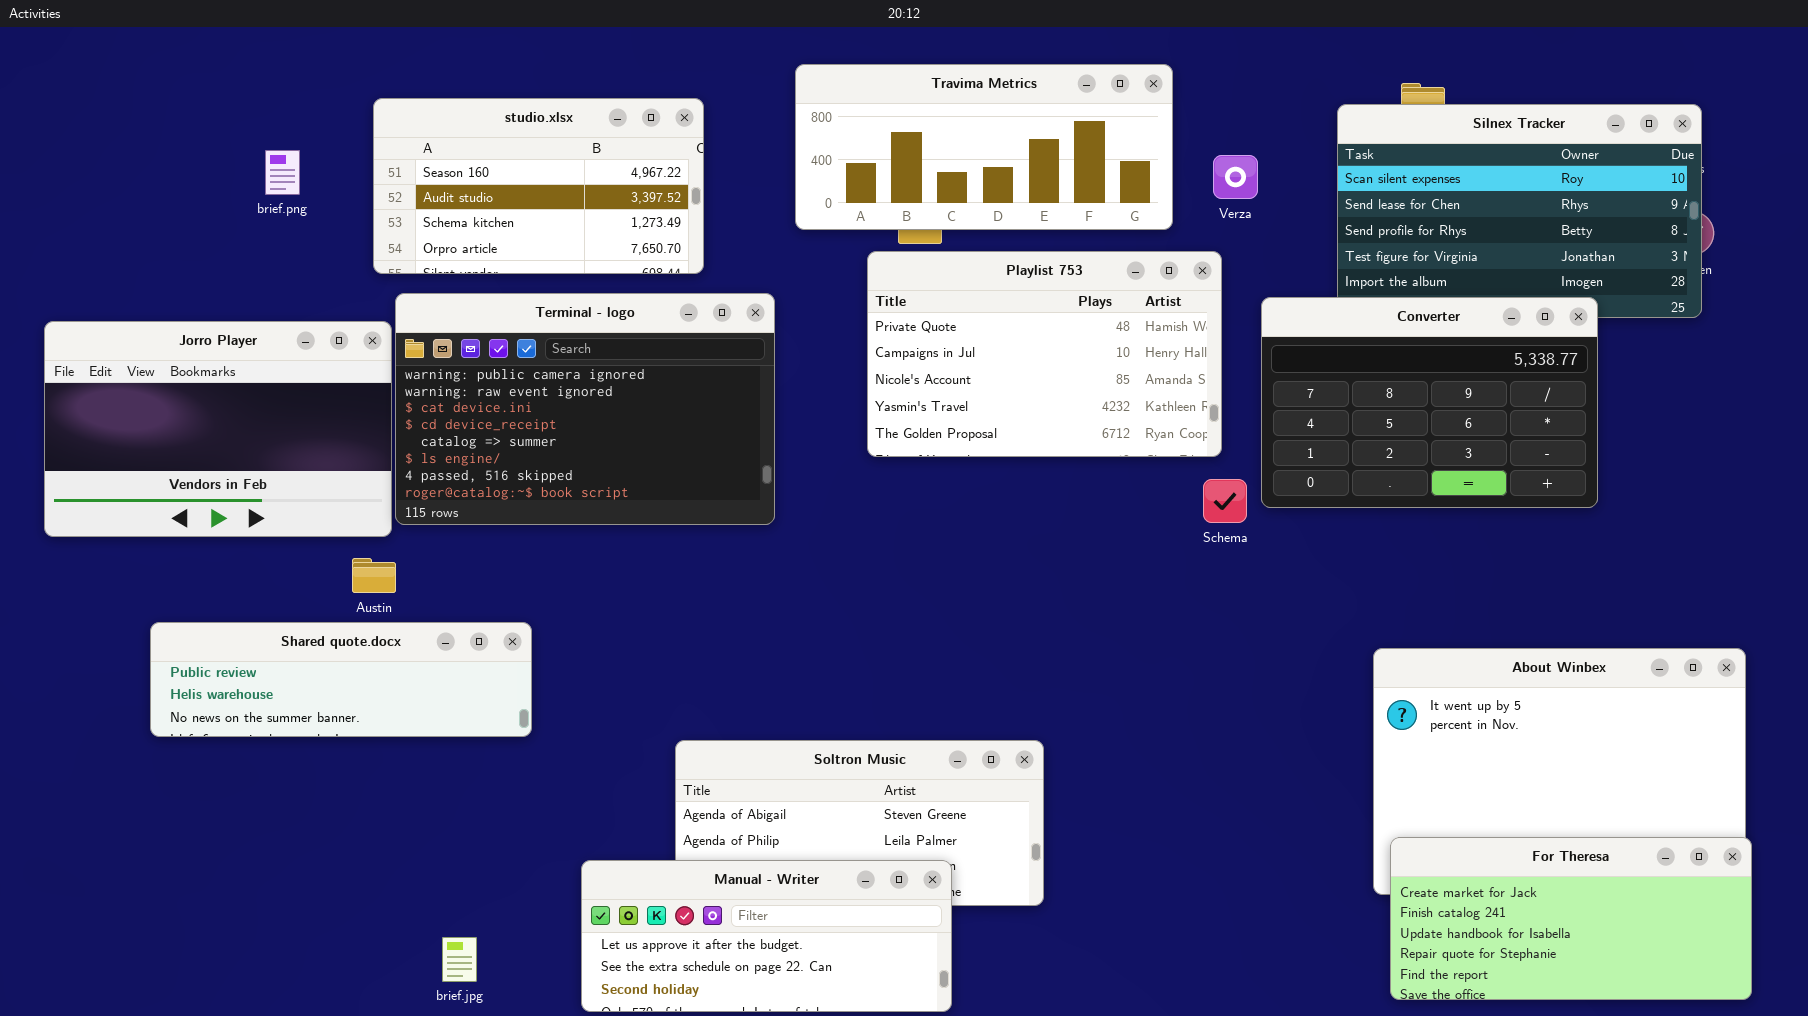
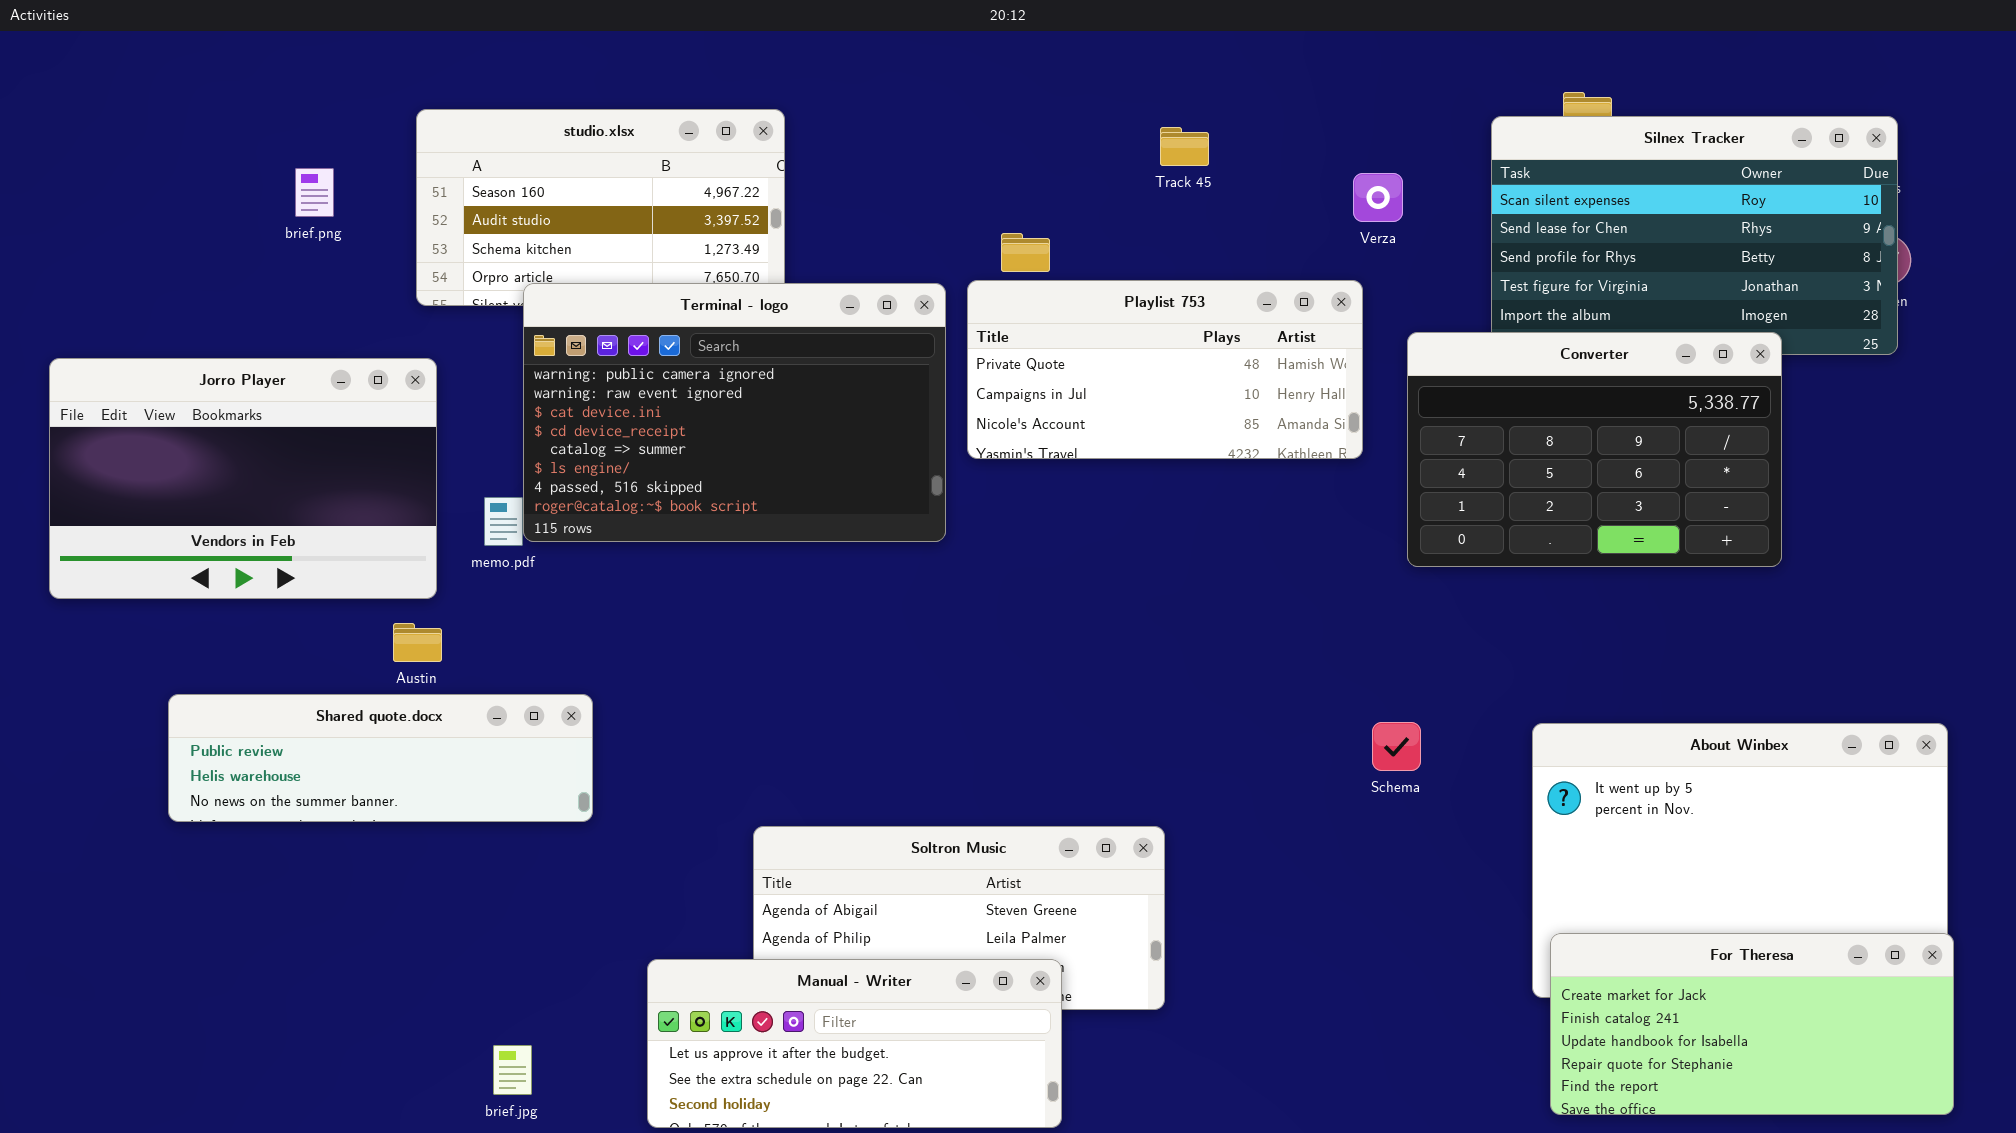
Travima Metrics: [795,64,1173,230] -> none, closed
Playlist 753: [867,251,1222,457] -> [967,280,1363,459], resized
Terminal - logo: [395,293,775,525] -> [523,283,946,542], moved
Schema: [1203,479,1247,523] -> [1372,722,1421,771], moved

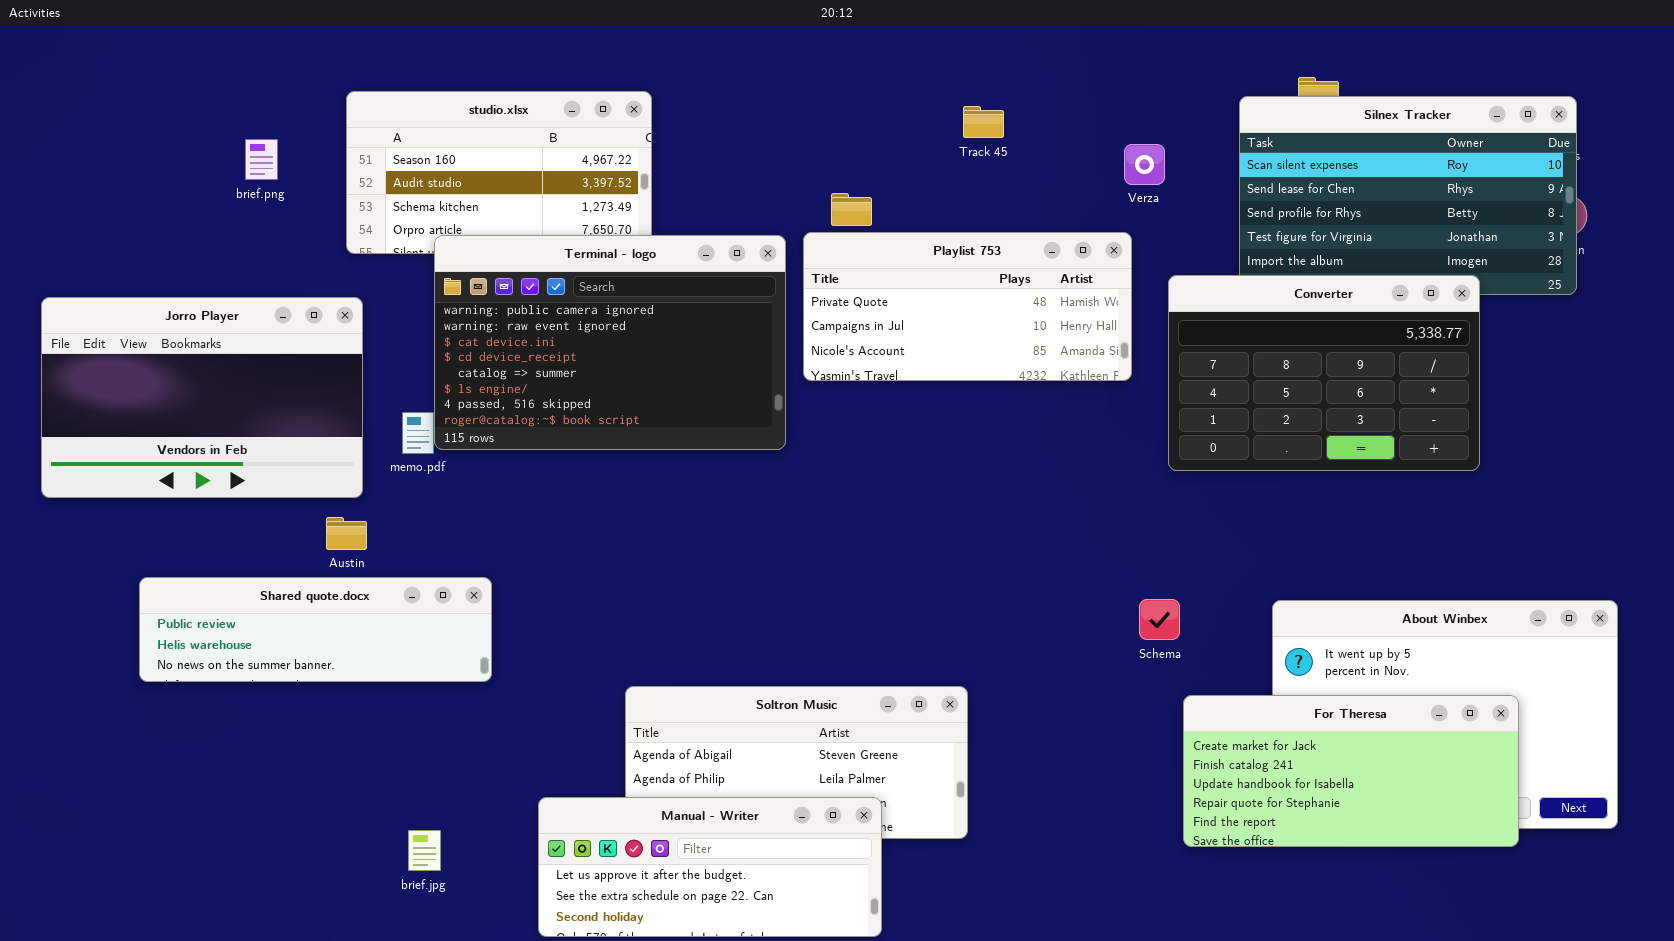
For Theresa: [1550,933,1954,1115] -> [1183,695,1519,847], moved
brief.jpg: [493,1045,532,1095] -> [408,830,441,871], moved

